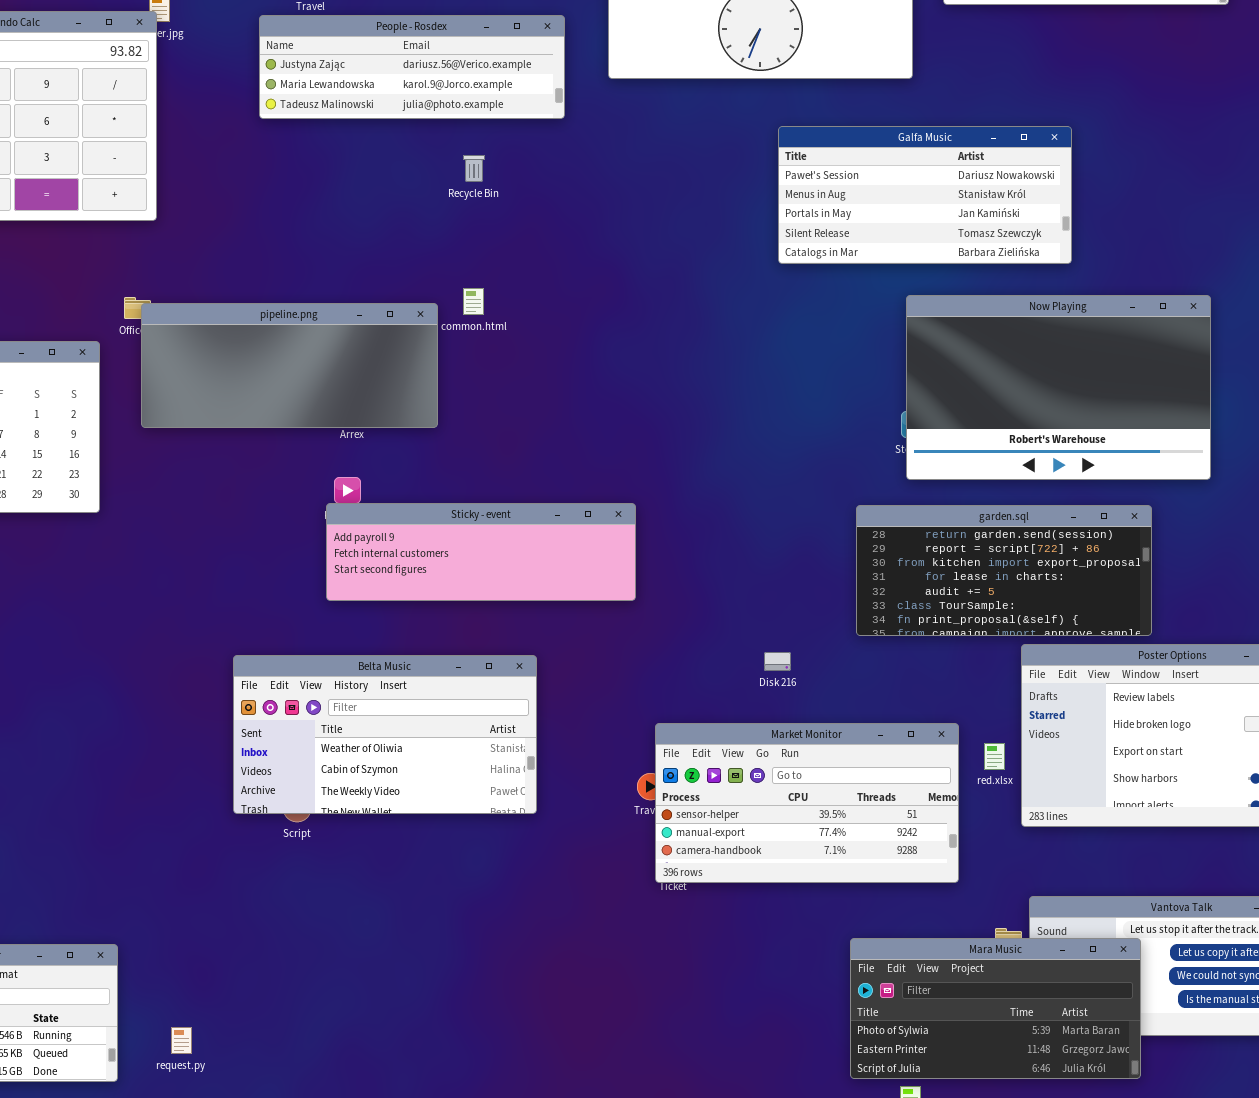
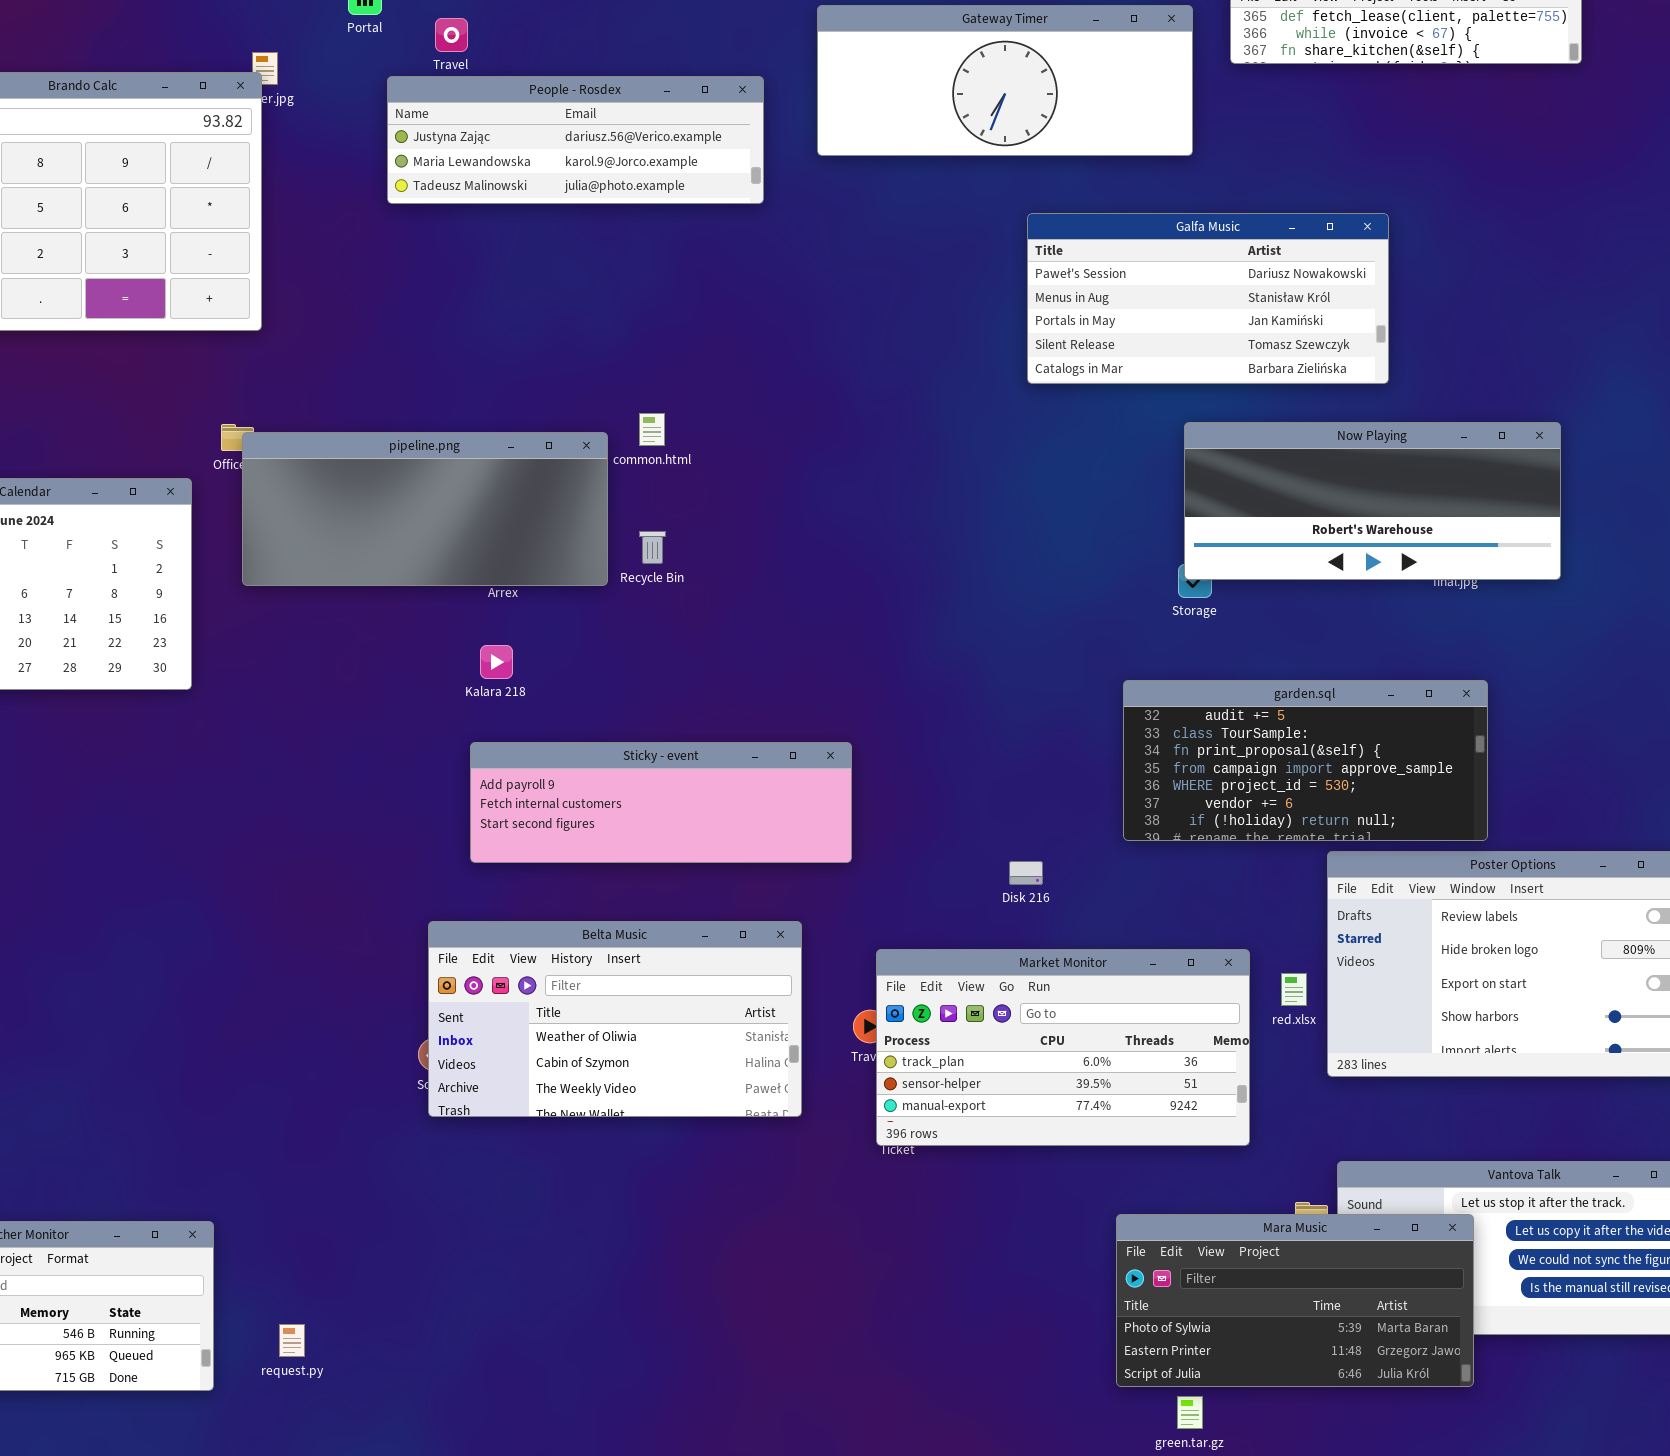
Recycle Bin: [463,155,485,182] -> [639,531,666,564], moved
Now Playing: [906,295,1211,480] -> [1184,422,1561,580], resized
Sticky - event: [326,503,636,601] -> [470,742,852,863], moved
garden.sql: [856,505,1152,636] -> [1123,680,1488,841], scrolled down 4 rows
Belta Music: [233,655,537,814] -> [428,921,802,1117], moved
Market Monitor: [655,723,959,883] -> [876,949,1250,1146], scrolled up 1 row

